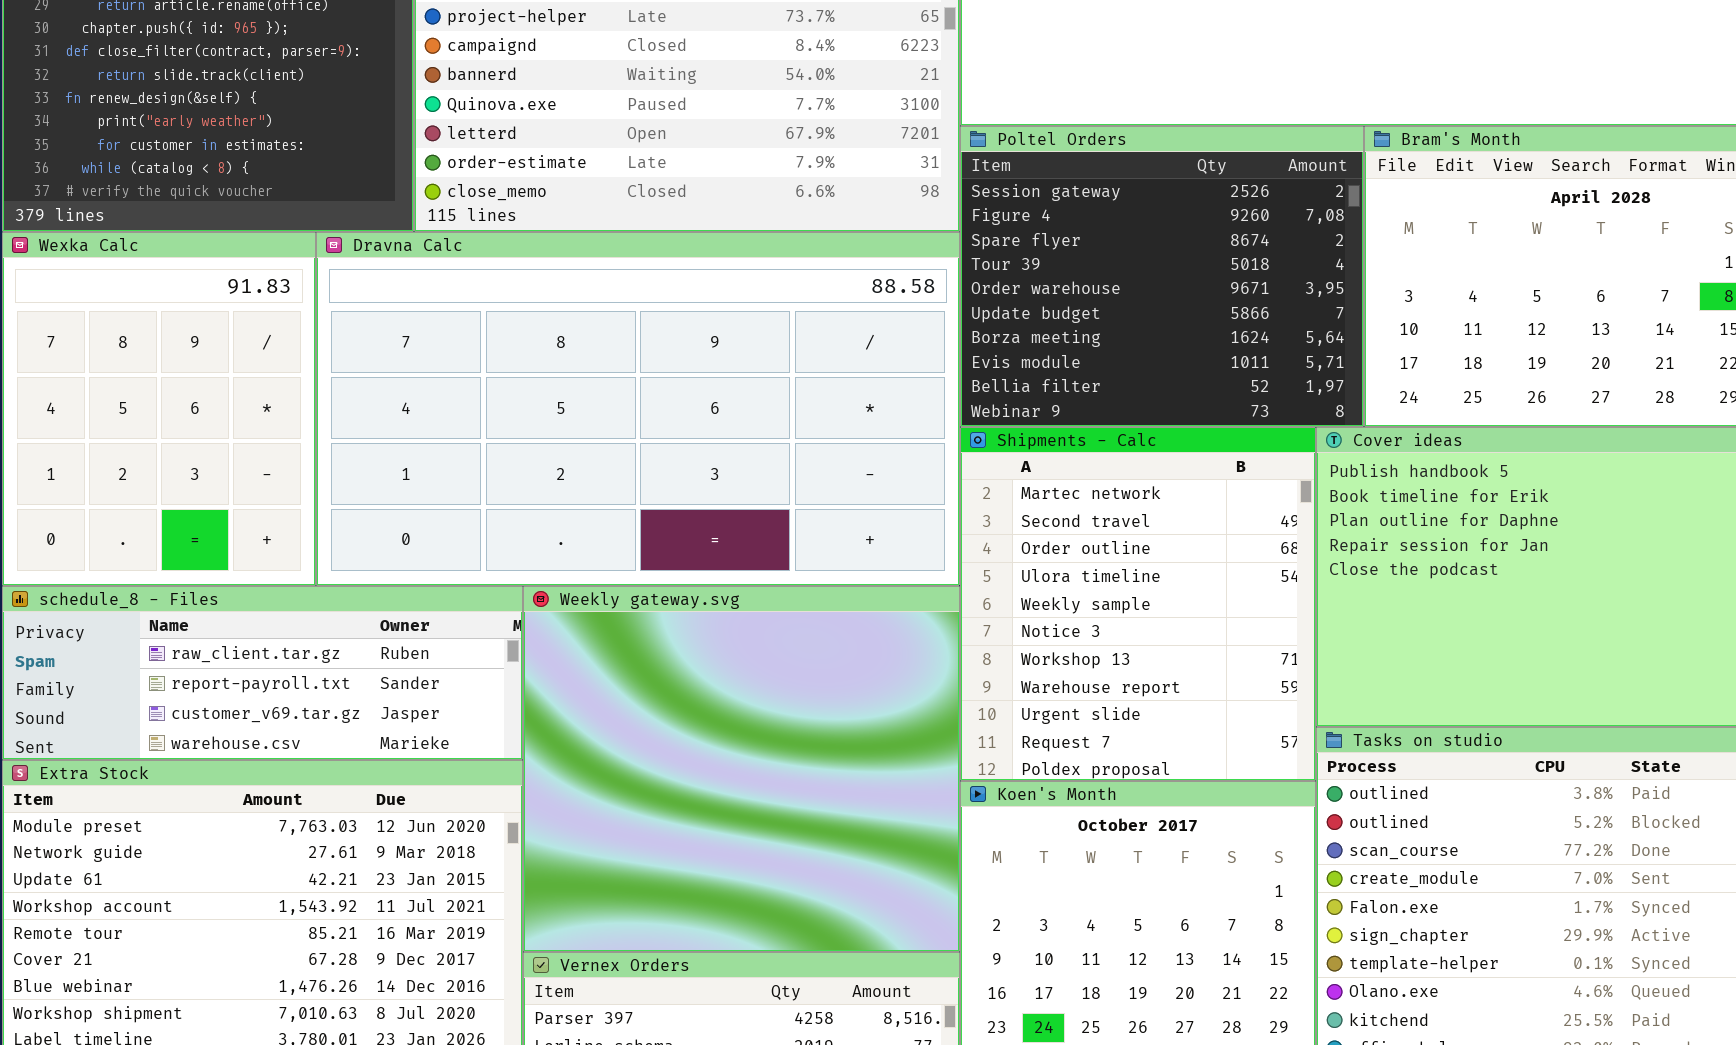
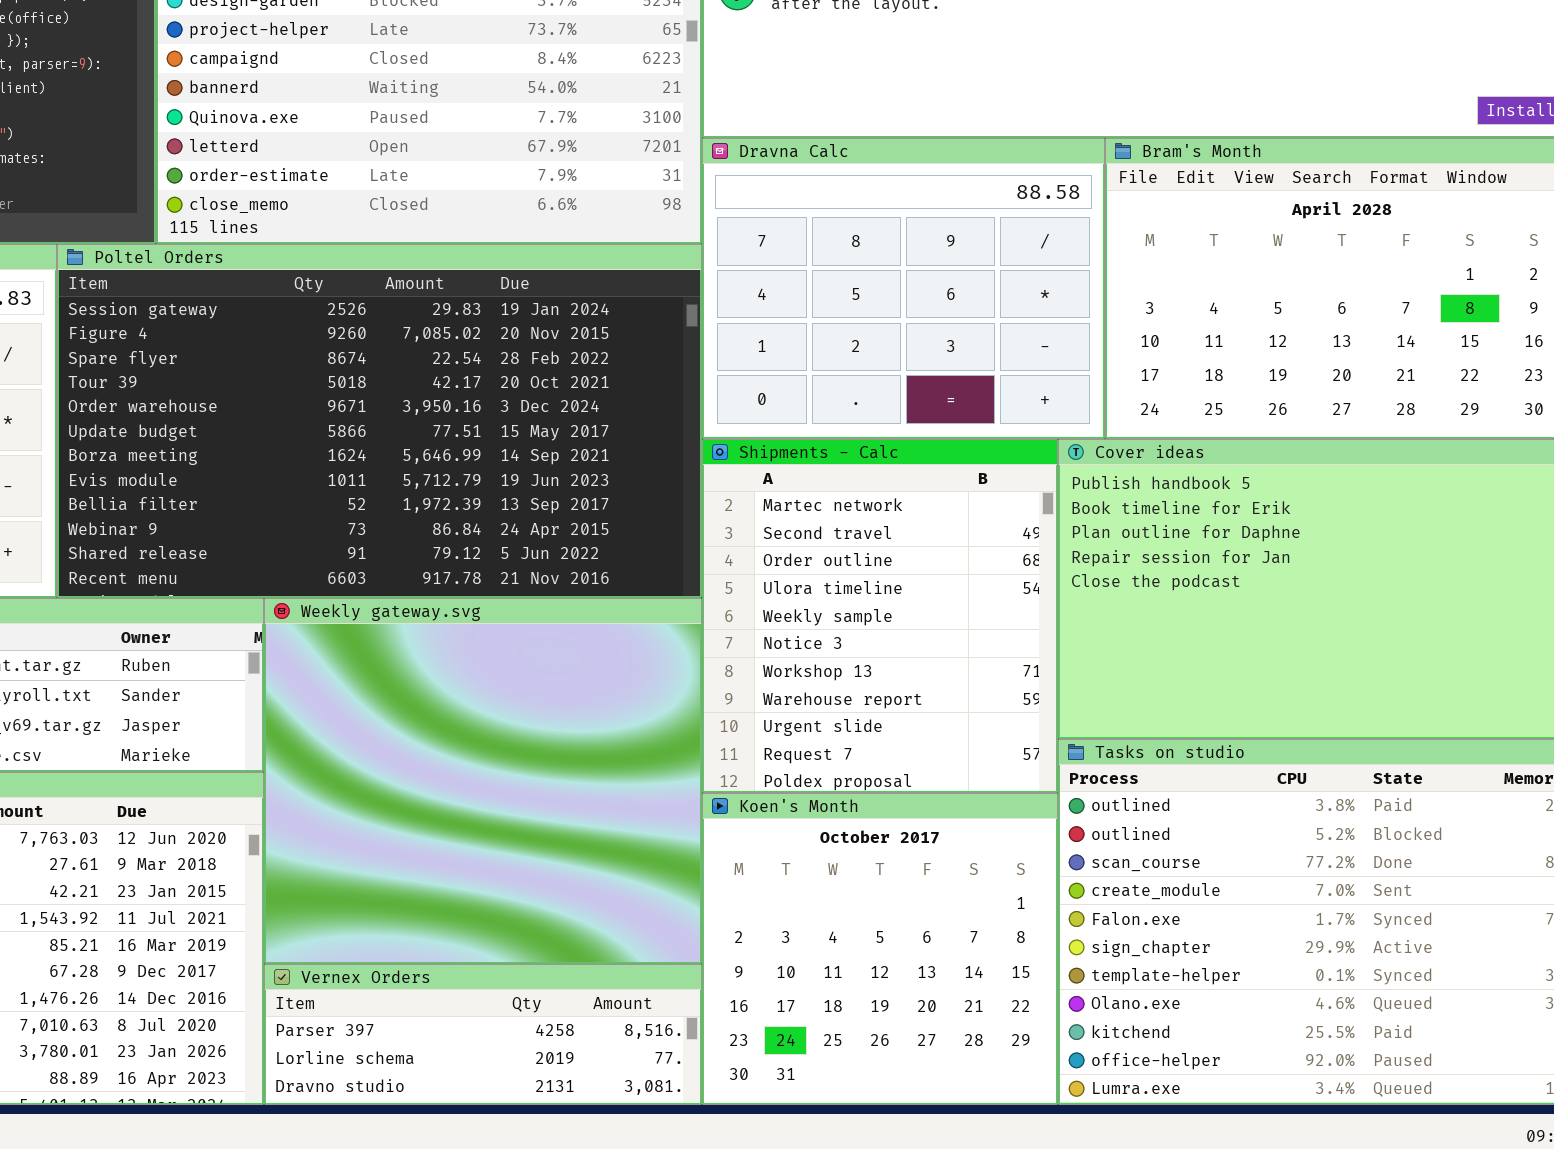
Poltel Orders: [960,126,1364,427] -> [57,244,702,598], moved, resized
Dravna Calc: [316,232,960,586] -> [702,138,1105,439], moved, resized

